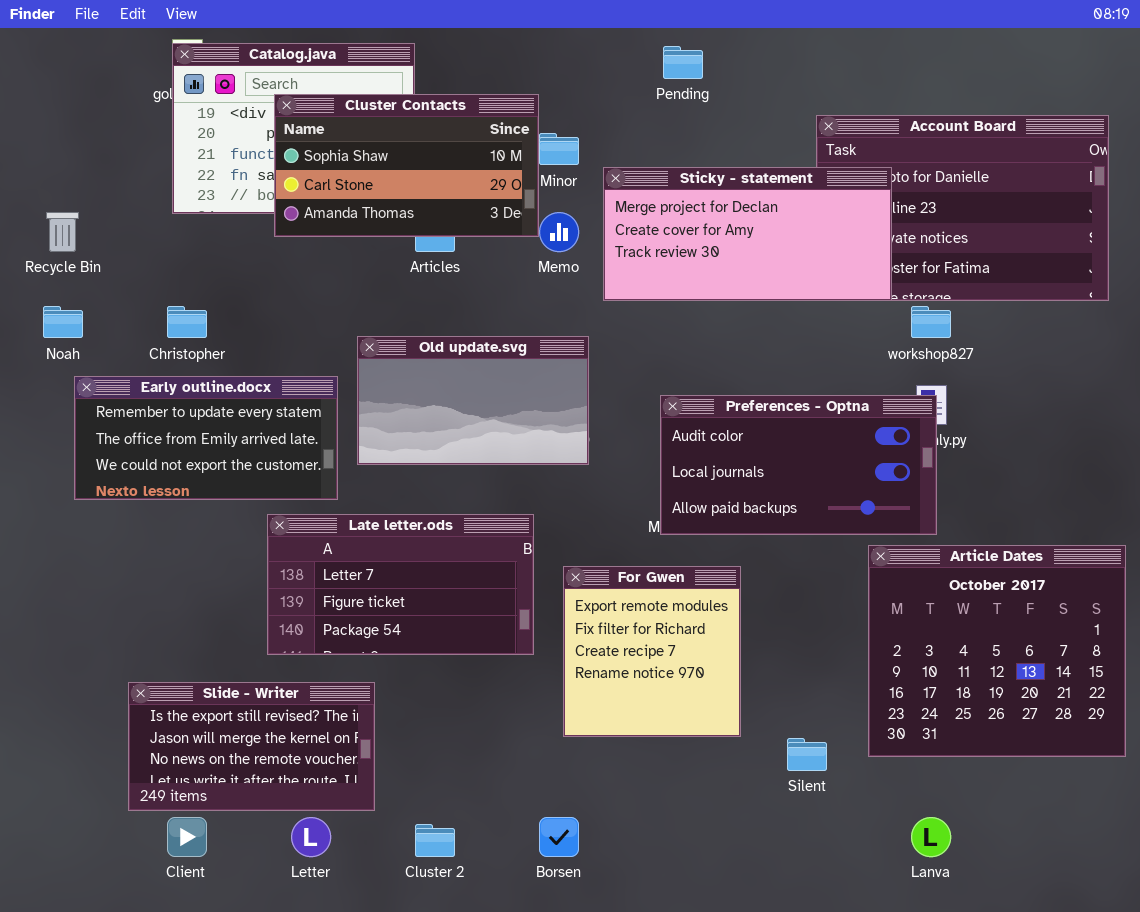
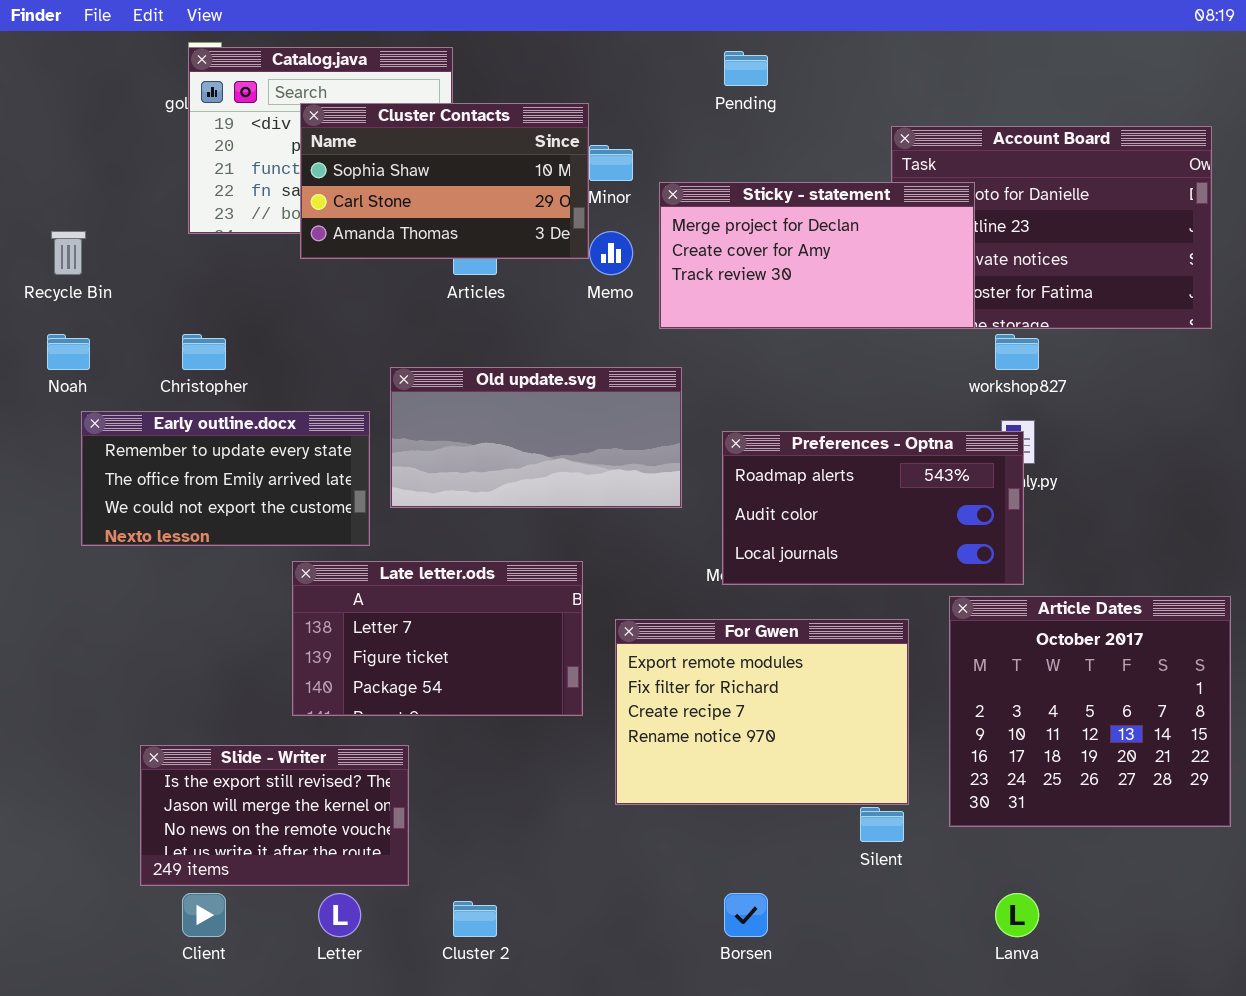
Old update.svg: [357,336,589,465] -> [390,367,682,508], resized
Preferences - Optna: [660,395,937,535] -> [722,431,1024,585], scrolled up 1 row
For Gwen: [563,566,741,737] -> [615,619,909,805], resized
Borsen: [539,817,579,857] -> [724,893,768,937], moved

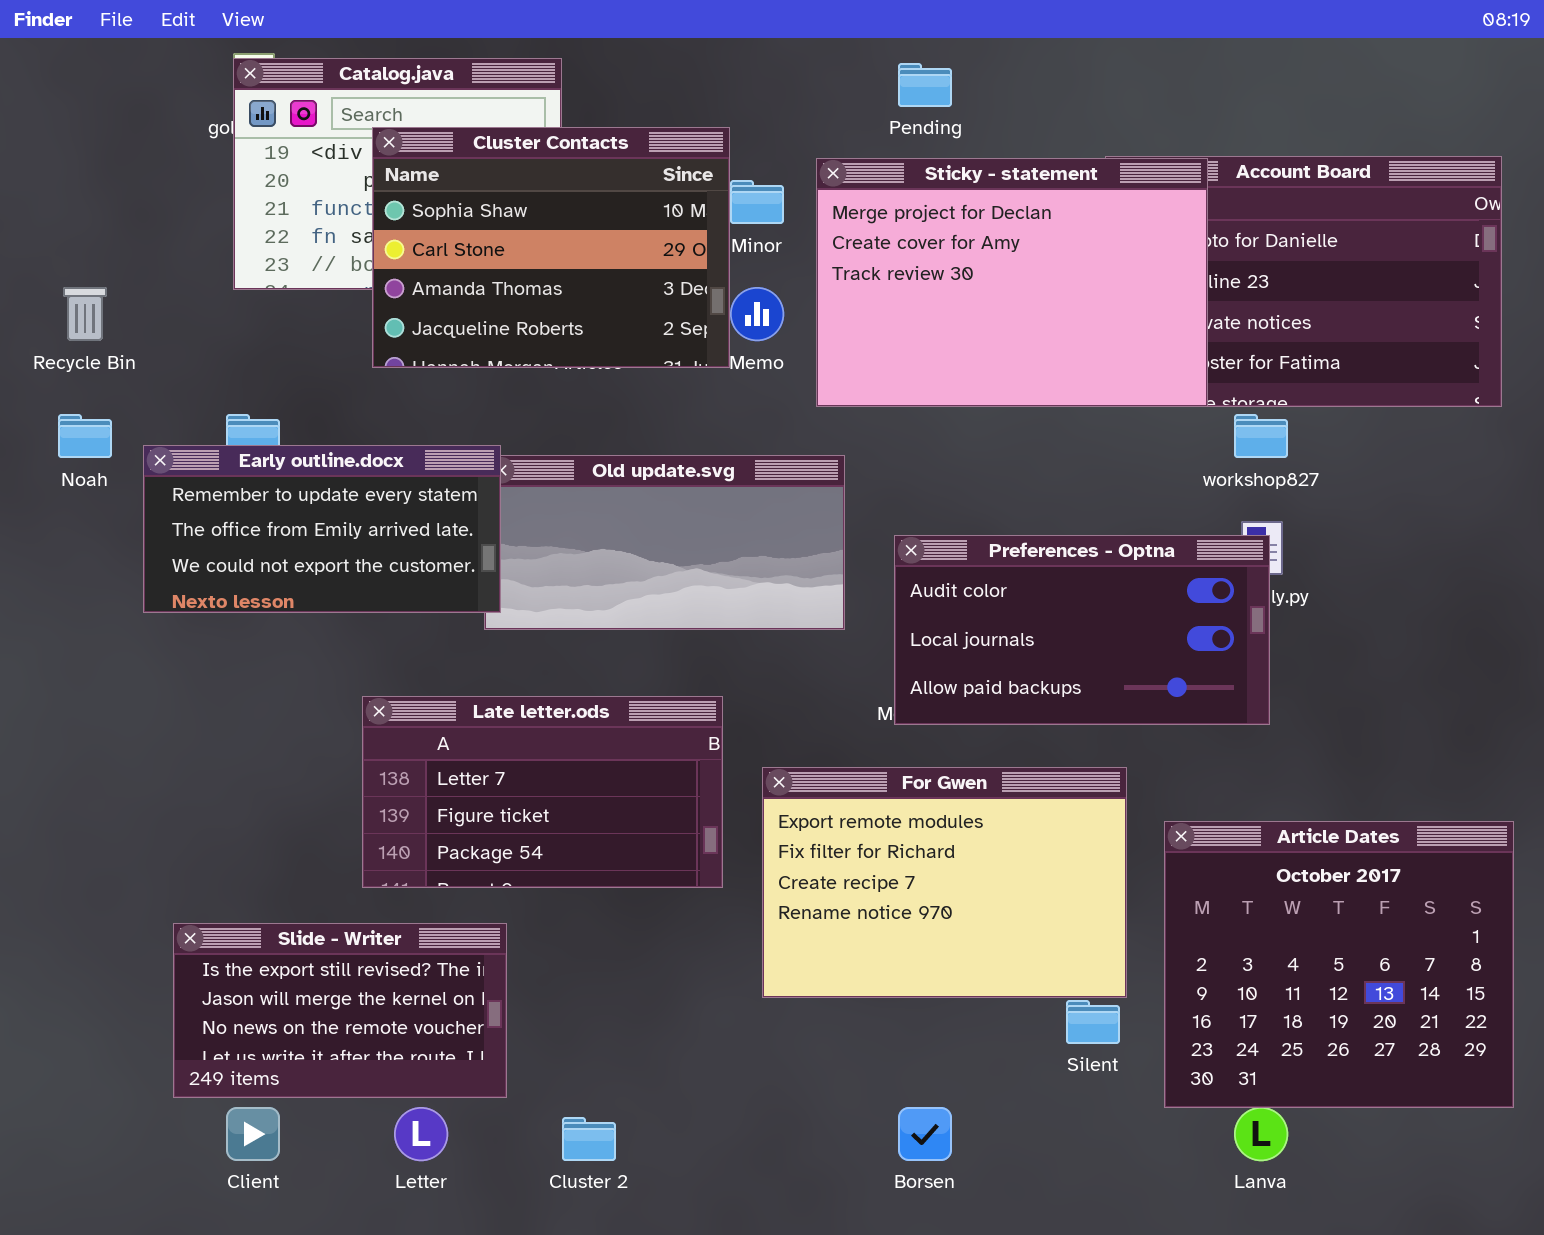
Cluster Contacts: [300,103,589,259] -> [372,127,730,368], resized
Sticky - statement: [659,182,975,329] -> [816,158,1208,407], resized
Early outline.docx: [81,411,370,546] -> [143,445,501,613], moved
Preferences - Optna: [722,431,1024,585] -> [894,535,1270,725], scrolled down 1 row
Article Dates: [949,596,1231,827] -> [1164,821,1514,1108], moved

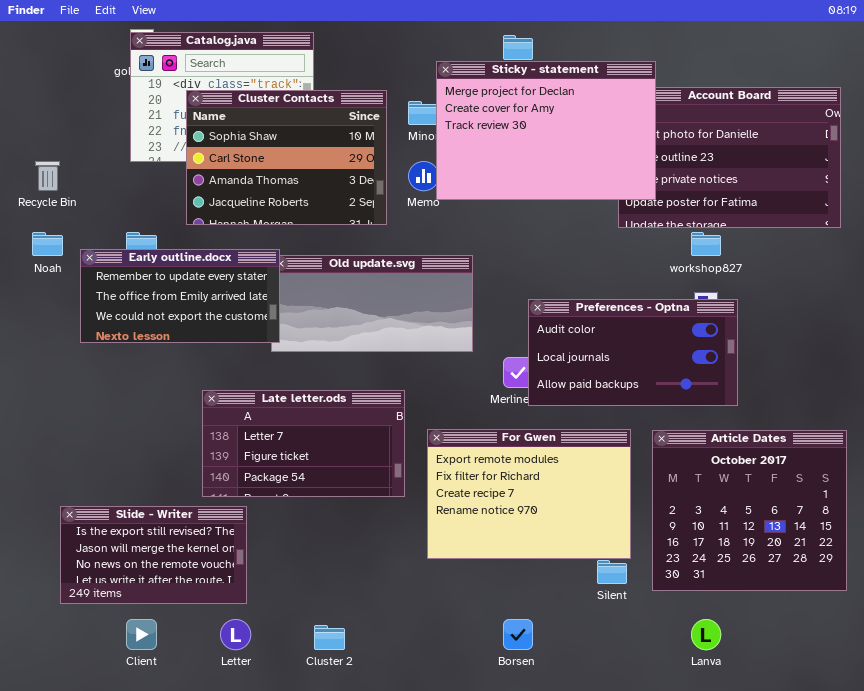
Cluster Contacts: [372,127,730,368] -> [186,90,387,225], moved
Sticky - statement: [816,158,1208,407] -> [436,61,656,200], moved
Preferences - Optna: [894,535,1270,725] -> [528,299,738,406], moved
Article Dates: [1164,821,1514,1108] -> [652,430,847,591], moved
Slide - Writer: [173,923,507,1098] -> [60,506,247,604], moved

